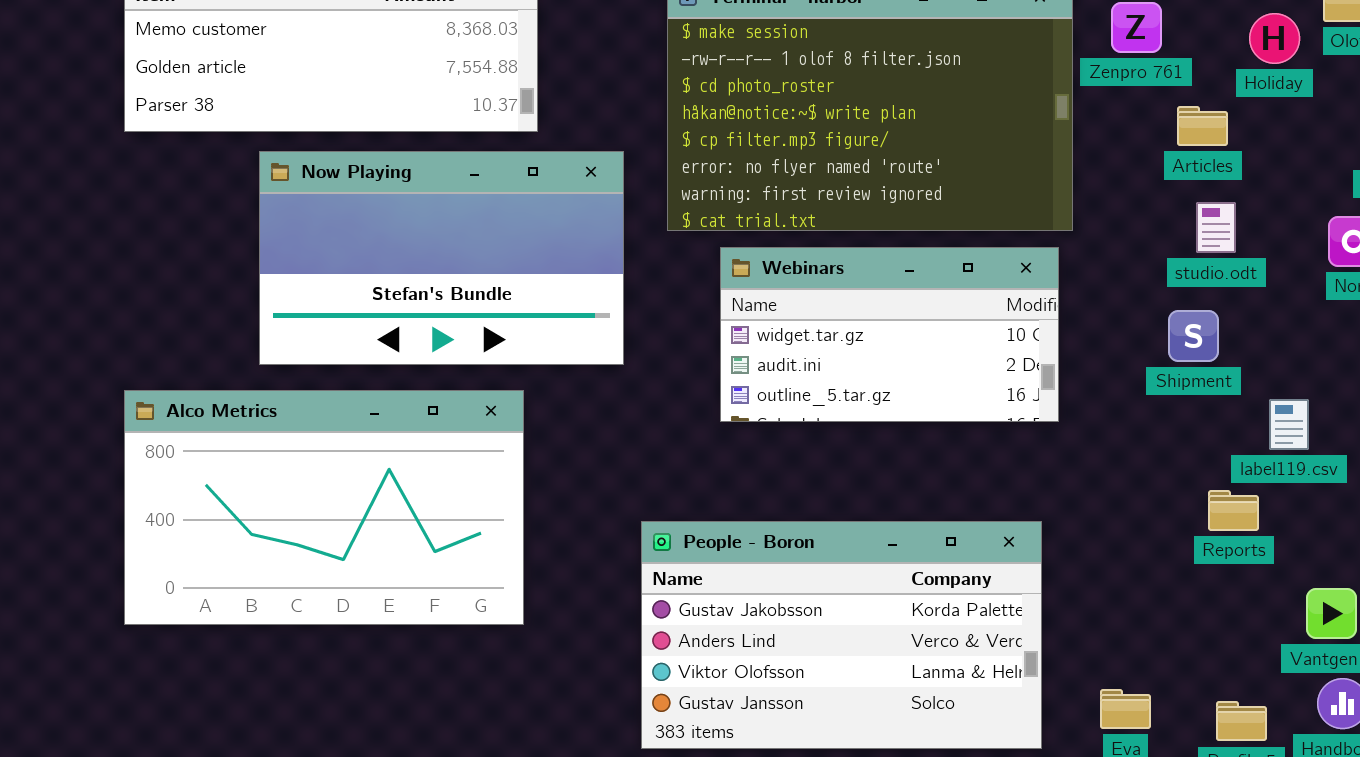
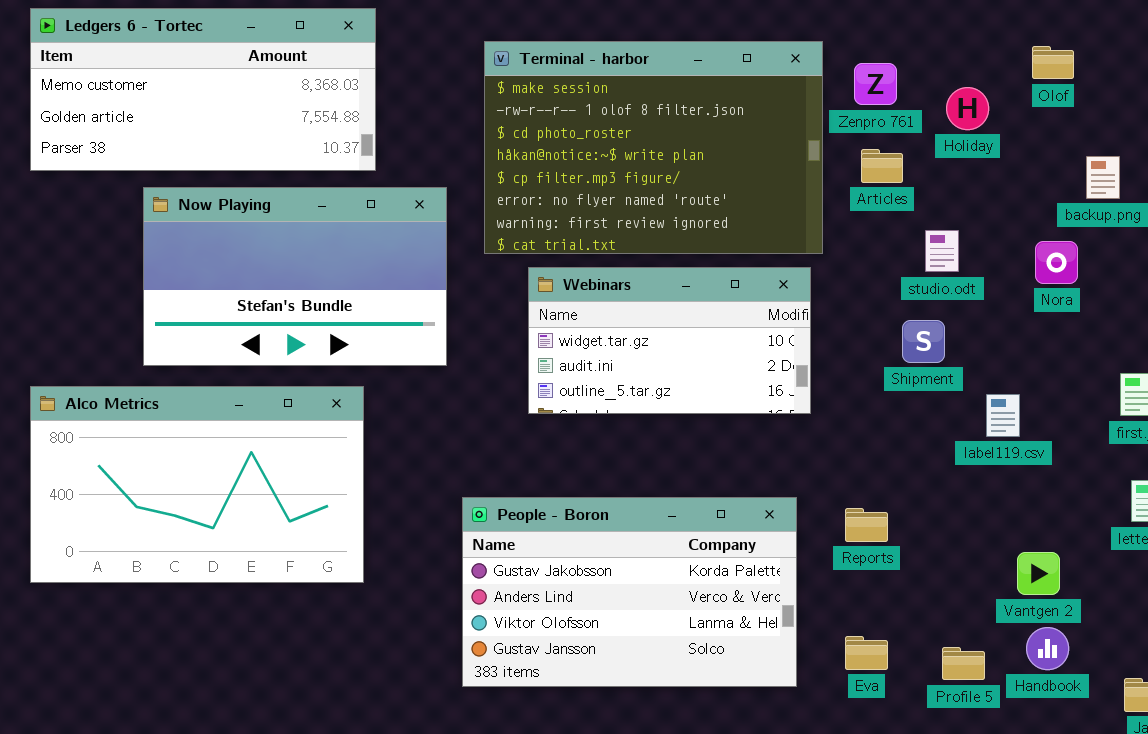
Holiday: [1249,13,1300,64] -> [946,87,989,130], moved
Articles: [1177,106,1228,146] -> [861,149,903,183], moved
Reports: [1208,490,1259,531] -> [845,508,888,542], moved

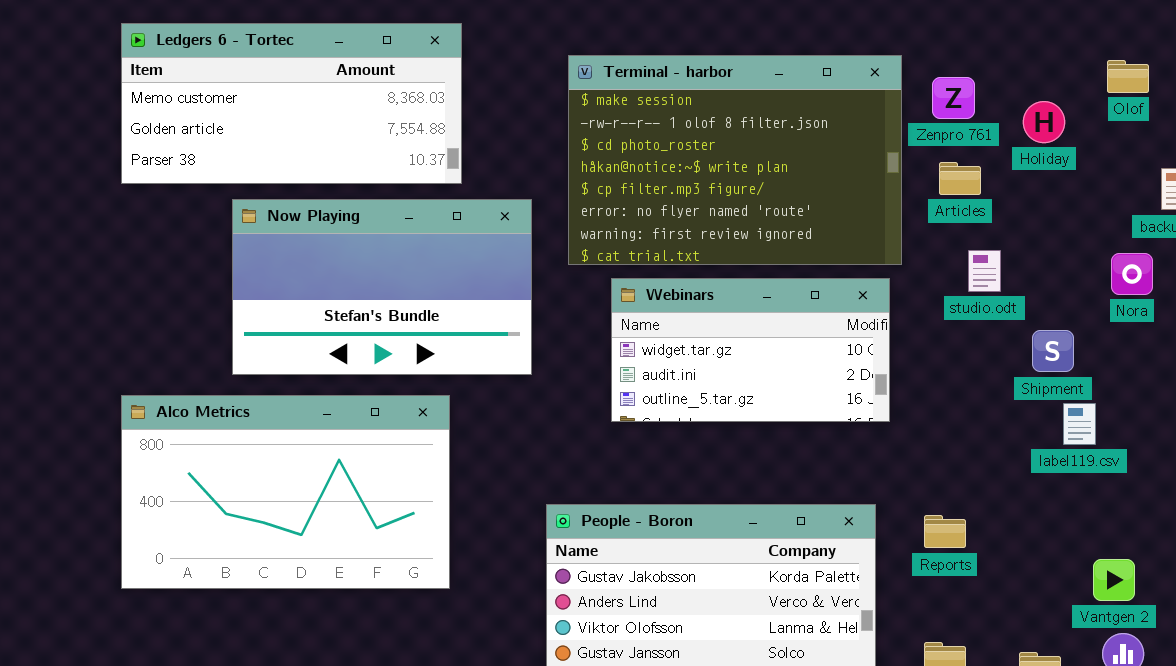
studio.odt: [925,230,959,272] -> [968,250,1001,292], moved
Shipment: [902,320,945,363] -> [1032,330,1074,372], moved

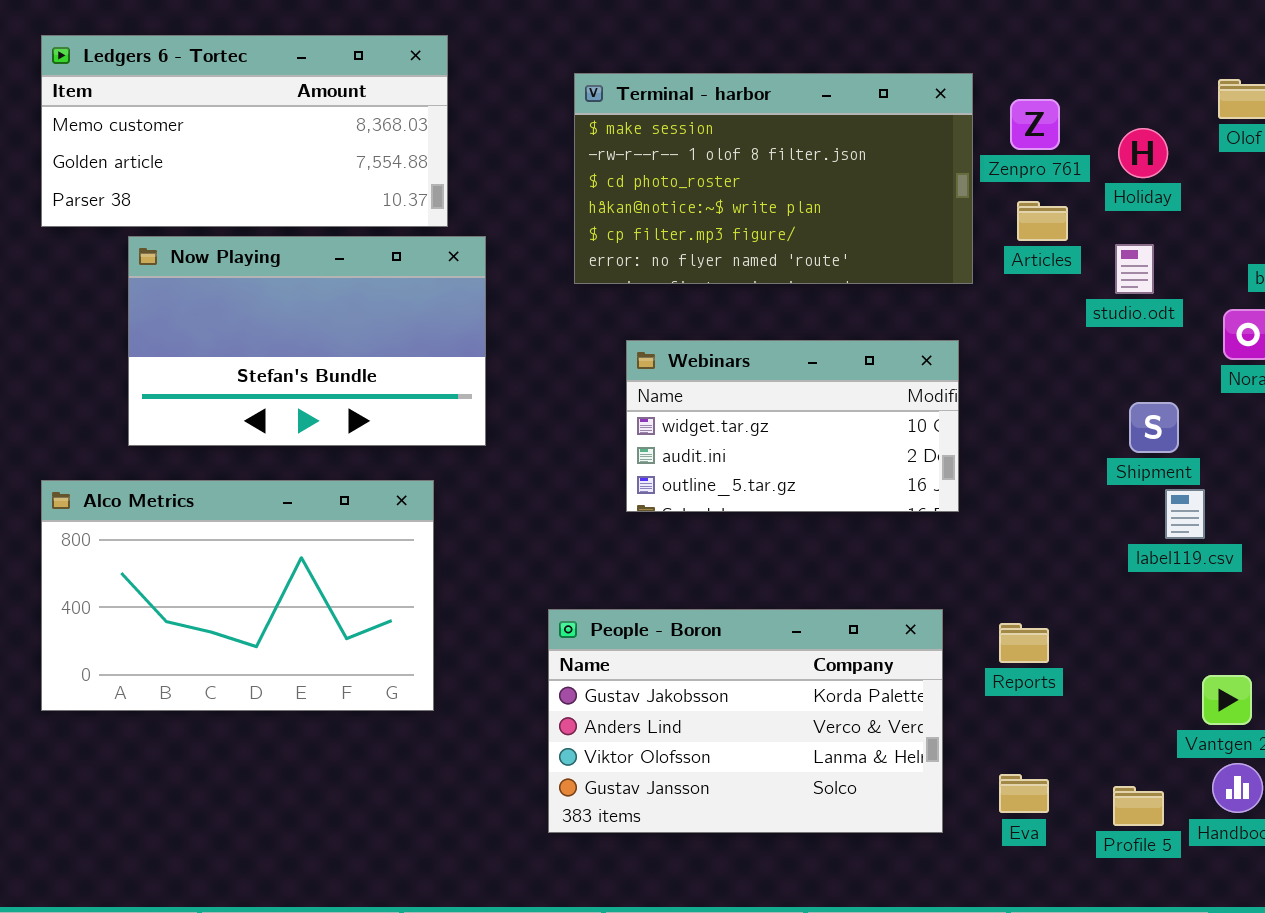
Terminal - harbor: [568,55,902,265] -> [574,73,973,284], resized
Now Playing: [232,199,532,375] -> [128,236,486,446], moved
studio.odt: [968,250,1001,292] -> [1115,244,1154,294], moved

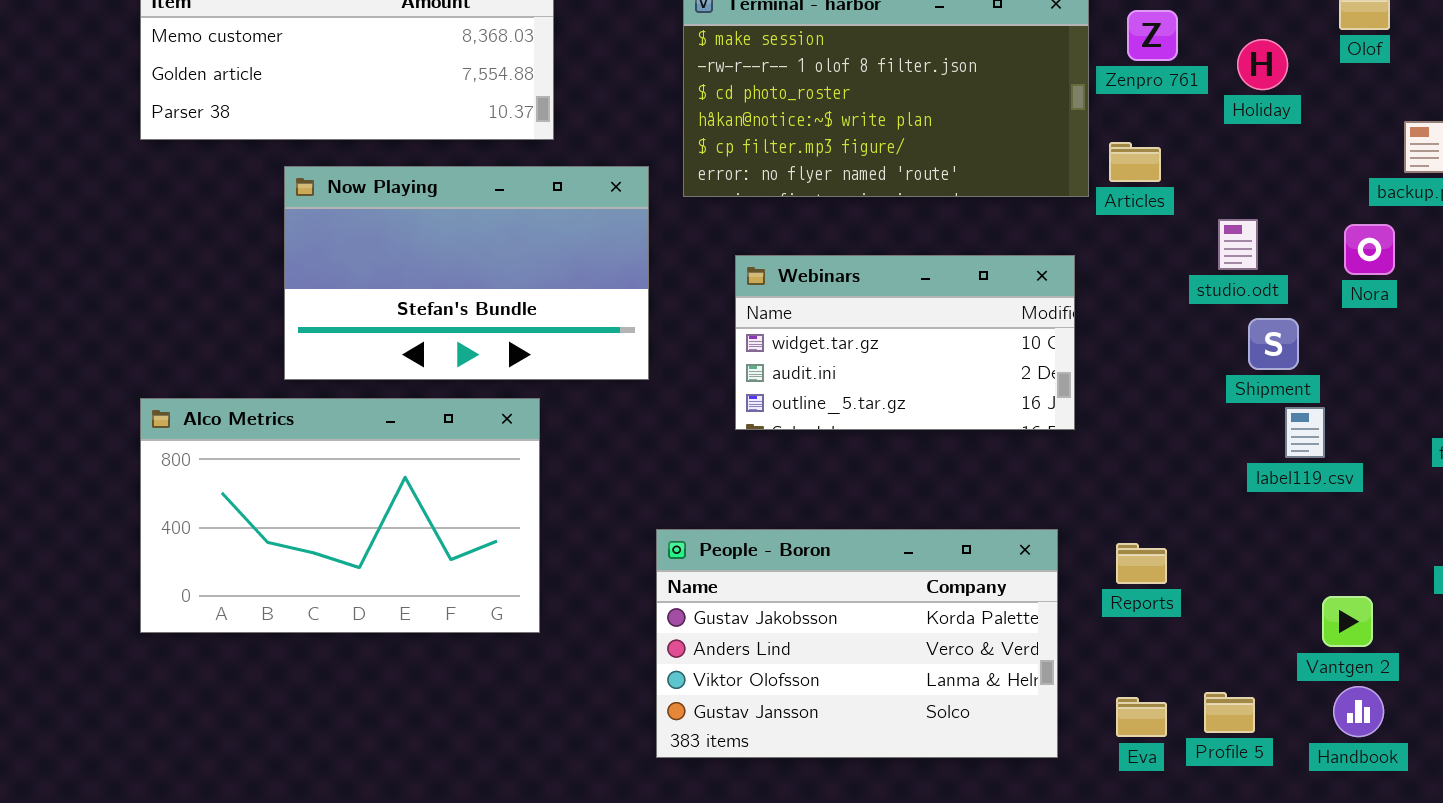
Articles: [1017,201,1068,241] -> [1109,142,1161,182], moved
Now Playing: [128,236,486,446] -> [284,166,649,380], moved
studio.odt: [1115,244,1154,294] -> [1218,219,1258,270], moved
Profile 5: [1113,786,1164,826] -> [1204,692,1255,733], moved

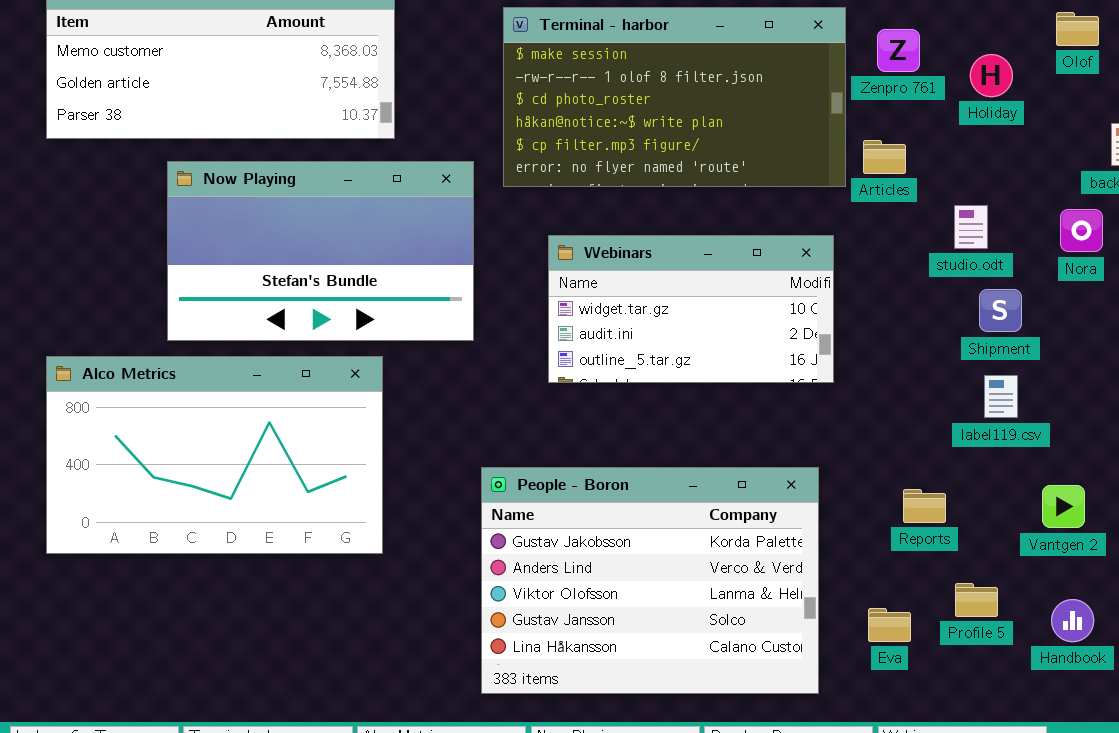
label119.csv: [1285,407,1325,458] -> [984,375,1018,418], moved
People - Boron: [656,529,1058,758] -> [481,467,819,694], resized
Reports: [1116,543,1167,584] -> [903,489,946,523], moved
Vantgen 2: [1322,596,1373,647] -> [1042,485,1085,528], moved
Profile 5: [1204,692,1255,733] -> [955,583,998,617], moved

